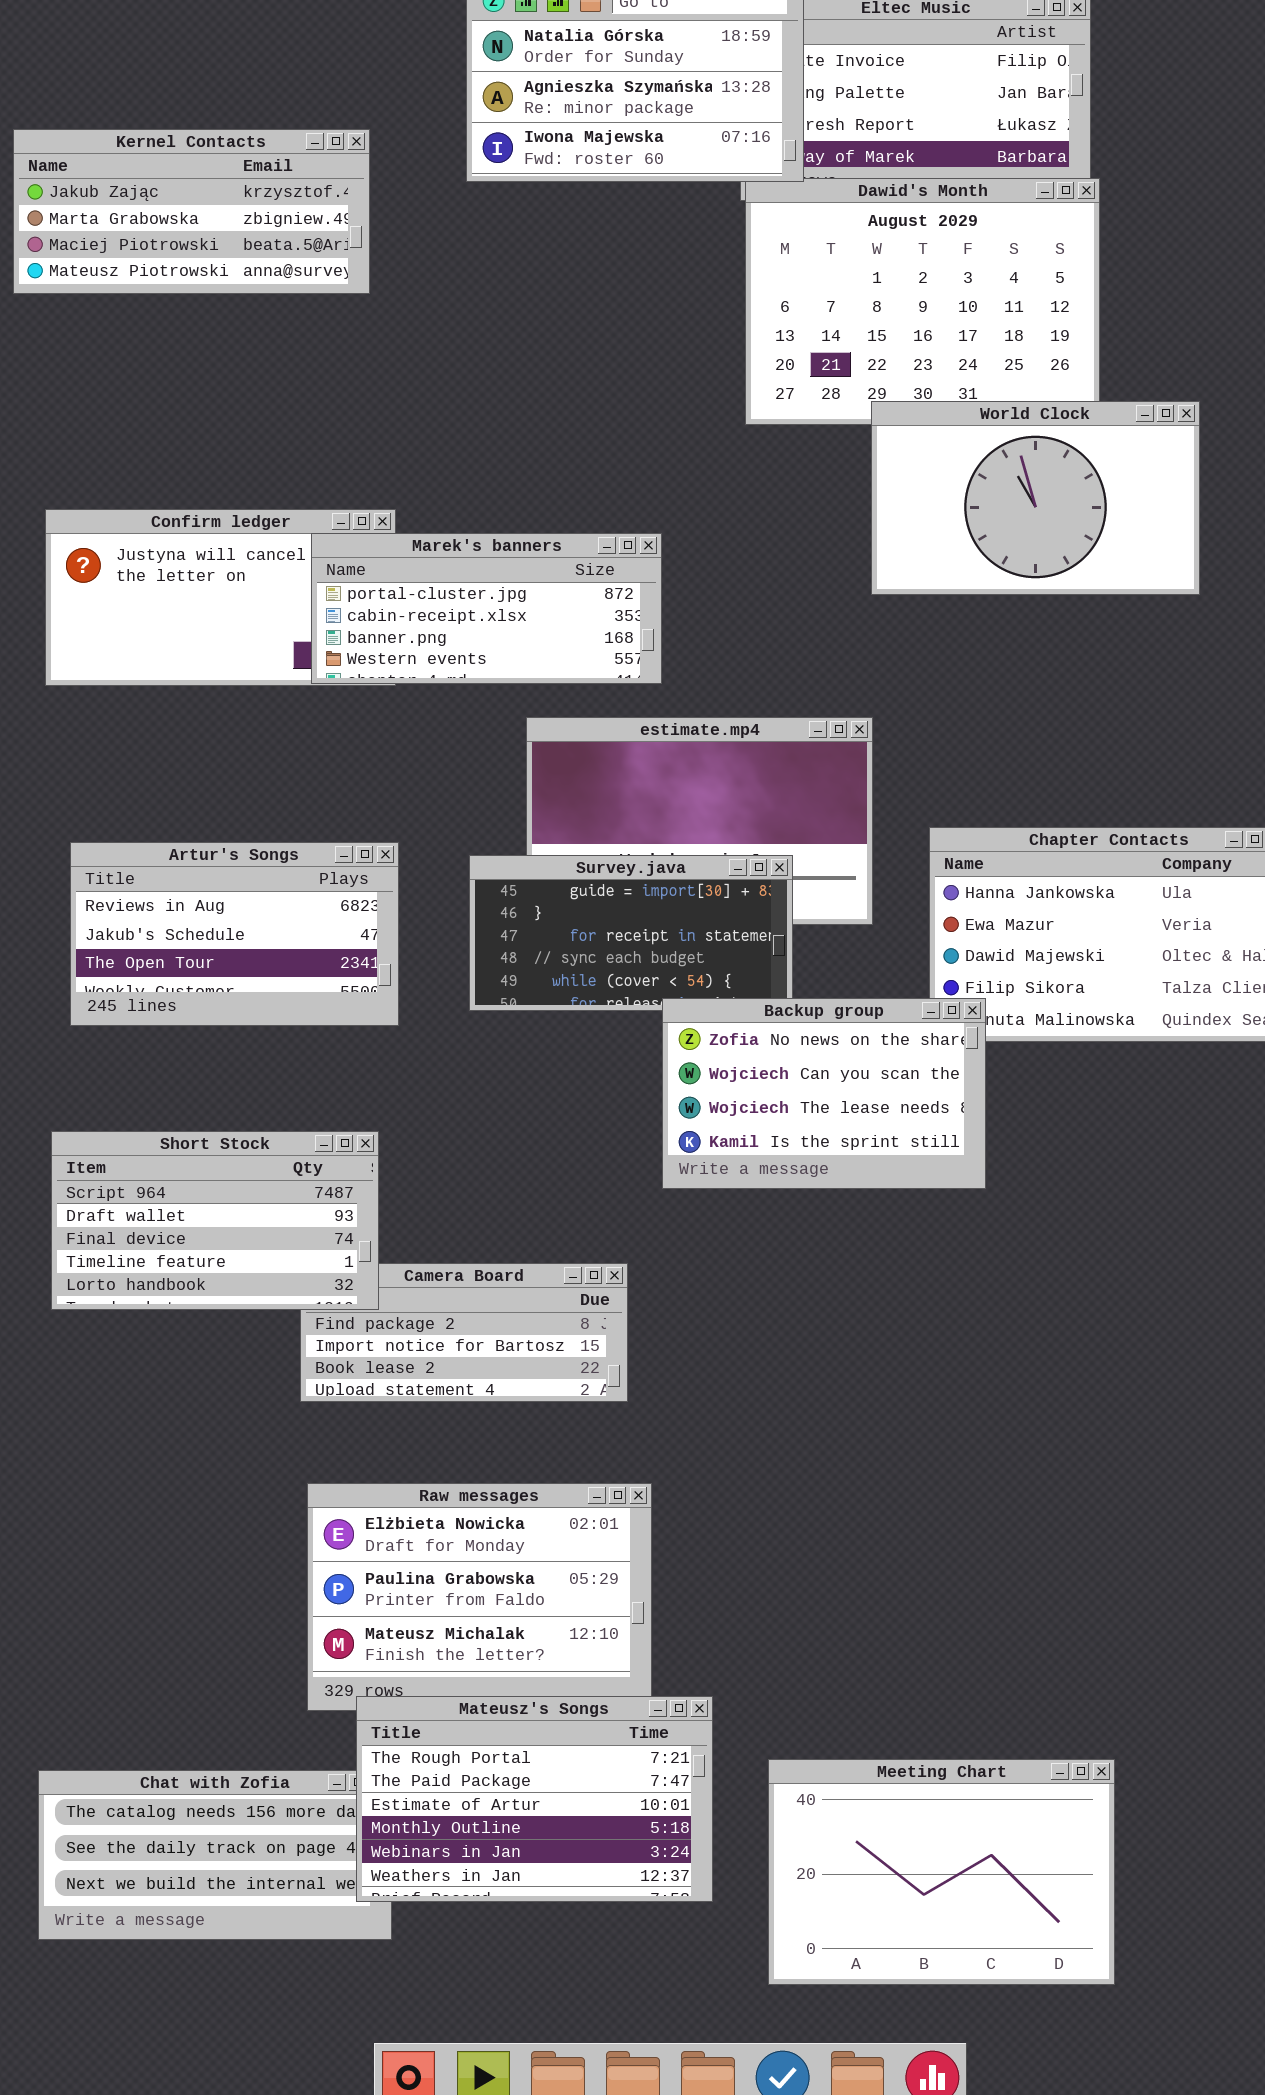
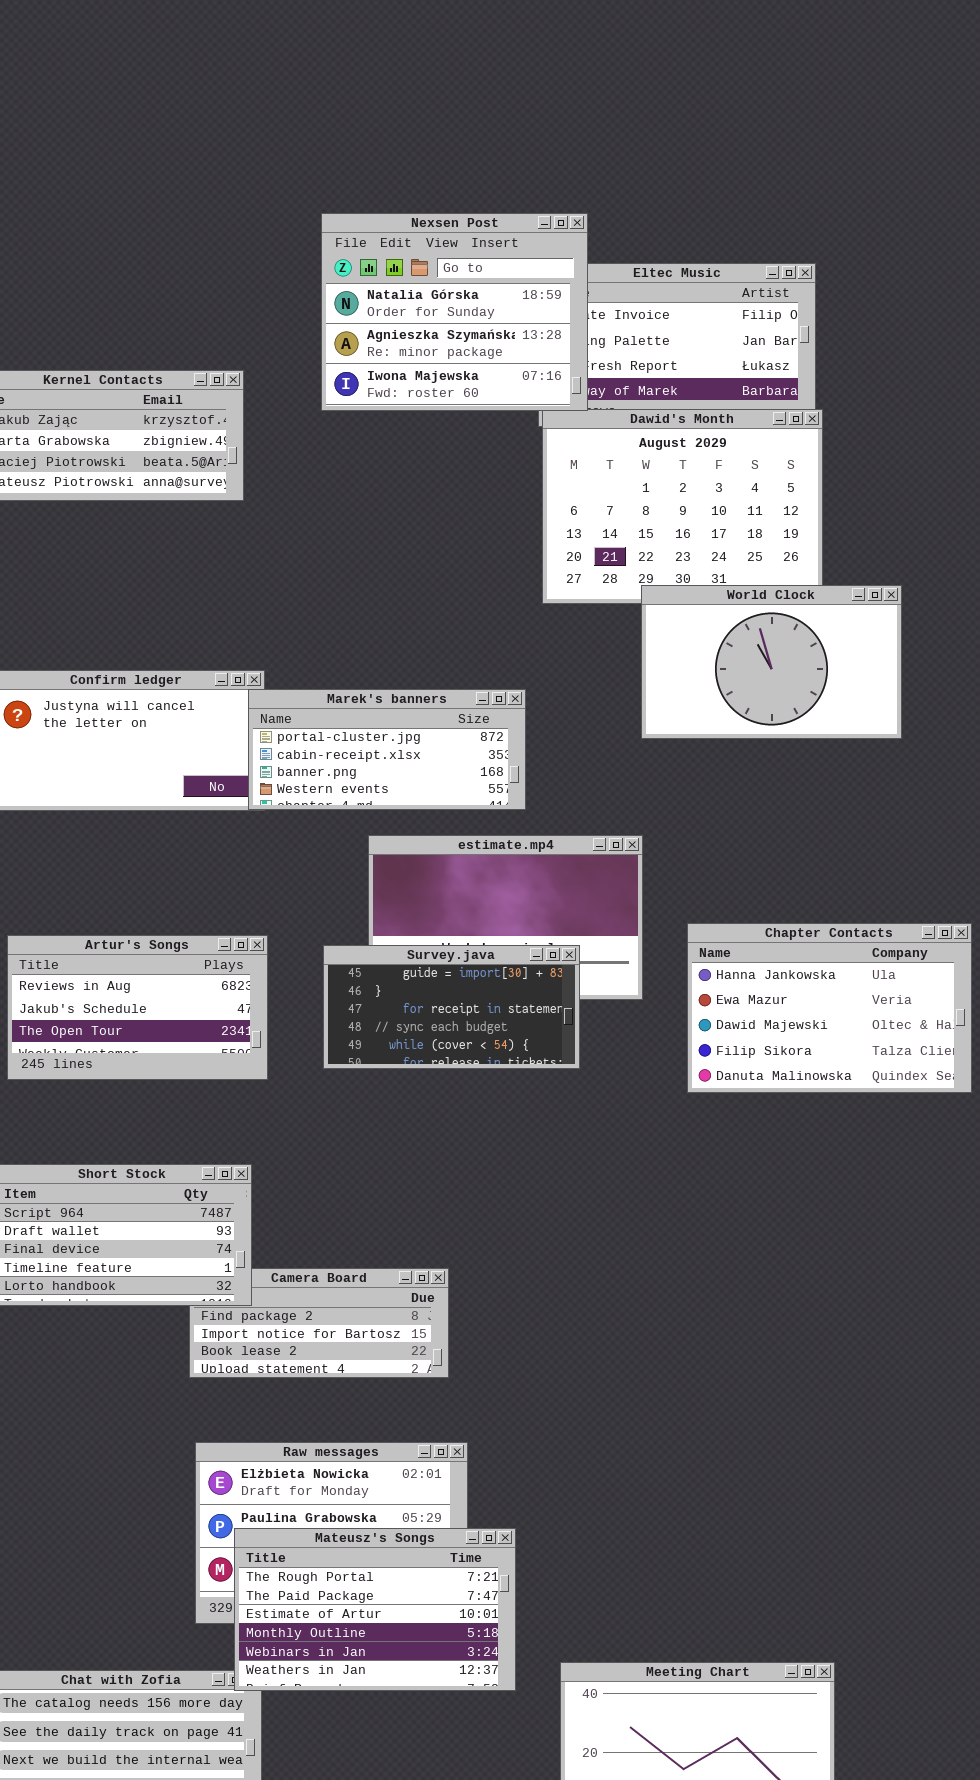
Marek's banners: [311,533,662,684] -> [248,689,526,810], moved
Backup group: [662,998,986,1189] -> none, closed
Mateusz's Songs: [356,1696,713,1902] -> [234,1528,516,1691], moved

